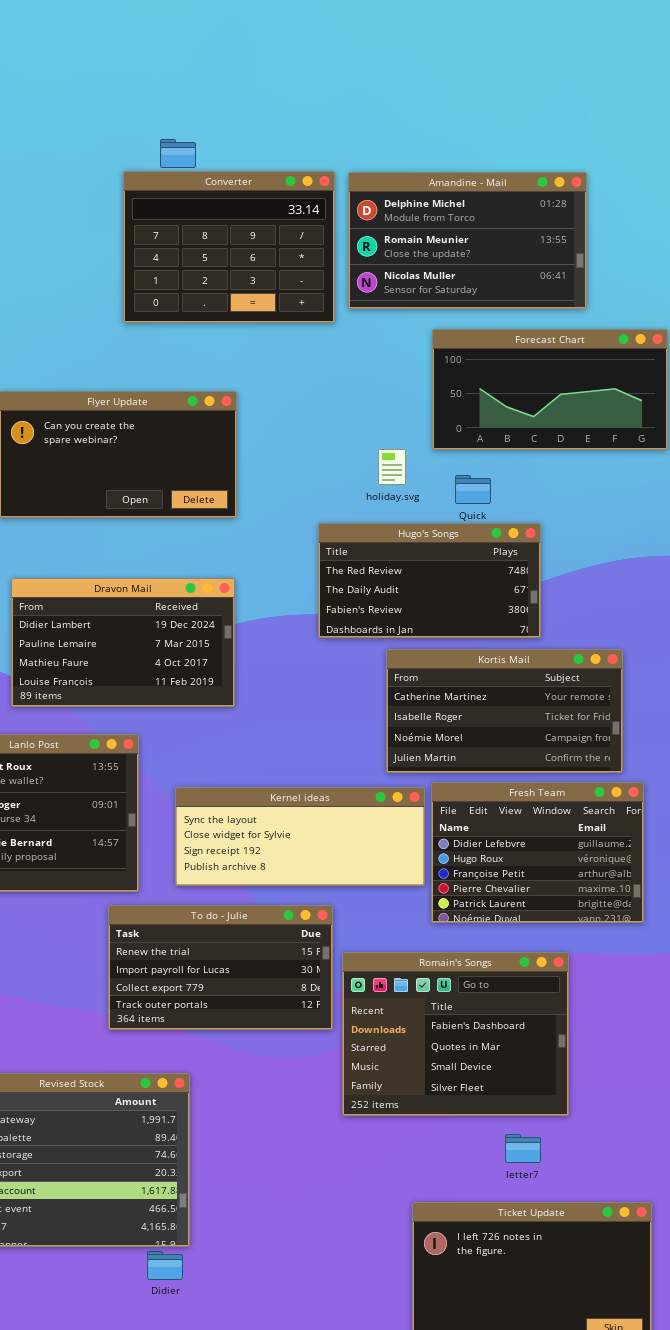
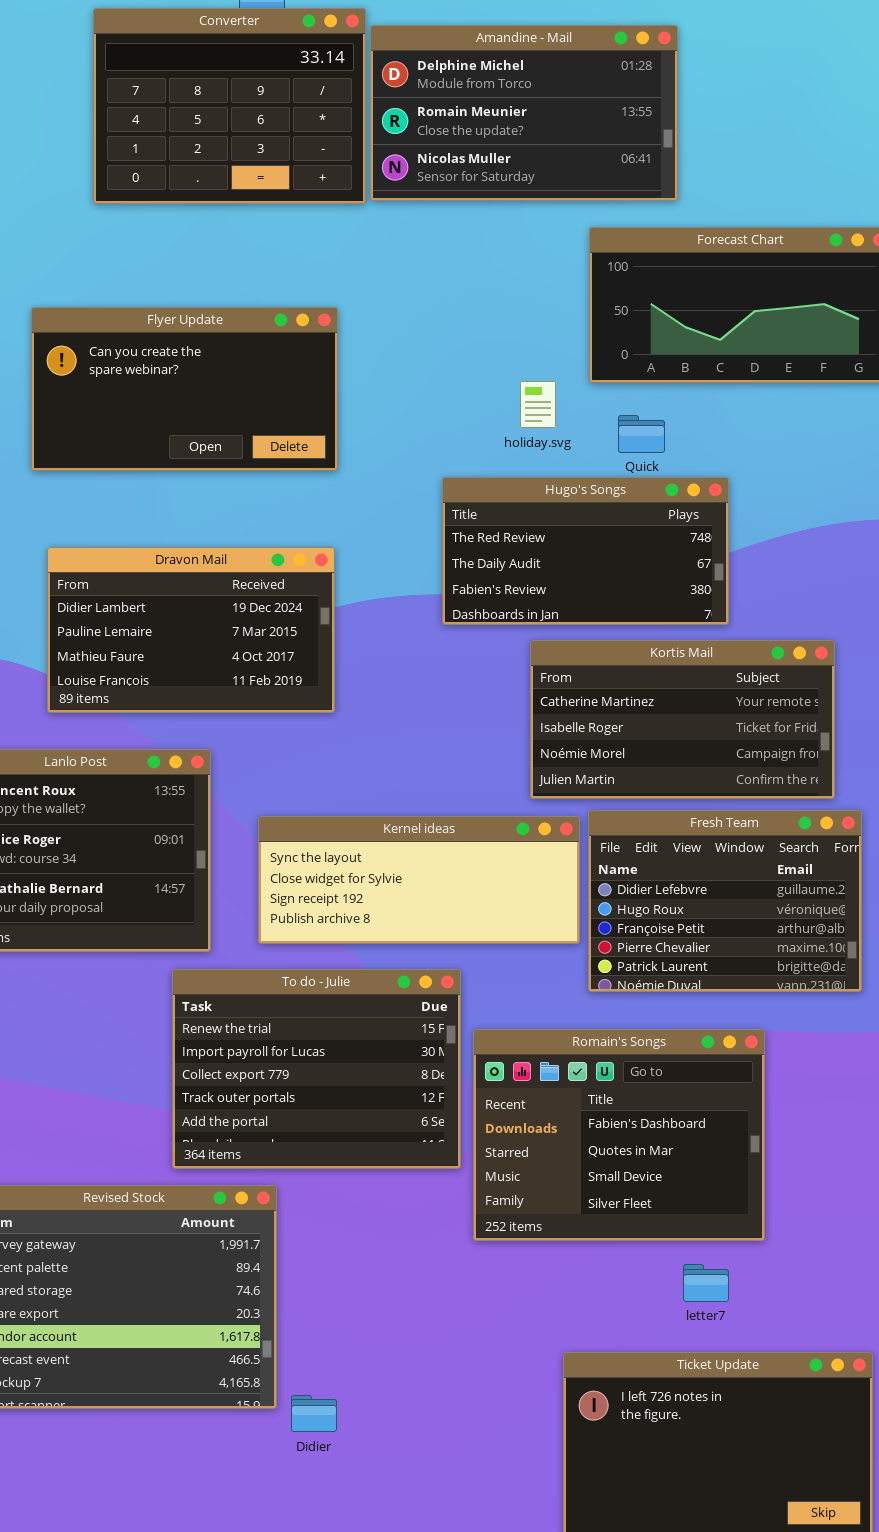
Converter: [123,171,335,323] -> [93,8,366,204], moved
Amandine - Mail: [348,172,587,309] -> [370,25,678,201], moved
To do - Julie: [108,905,333,1030] -> [172,969,461,1169], resized
Didier: [147,1251,183,1280] -> [291,1395,337,1432], moved

